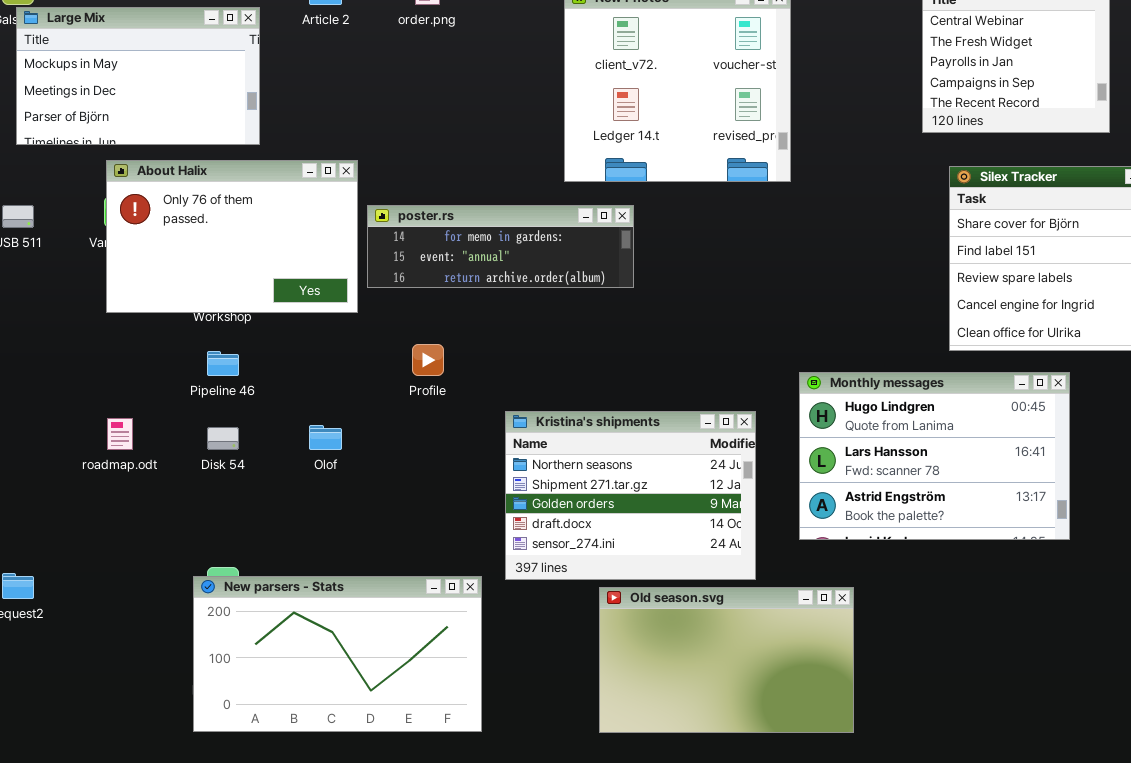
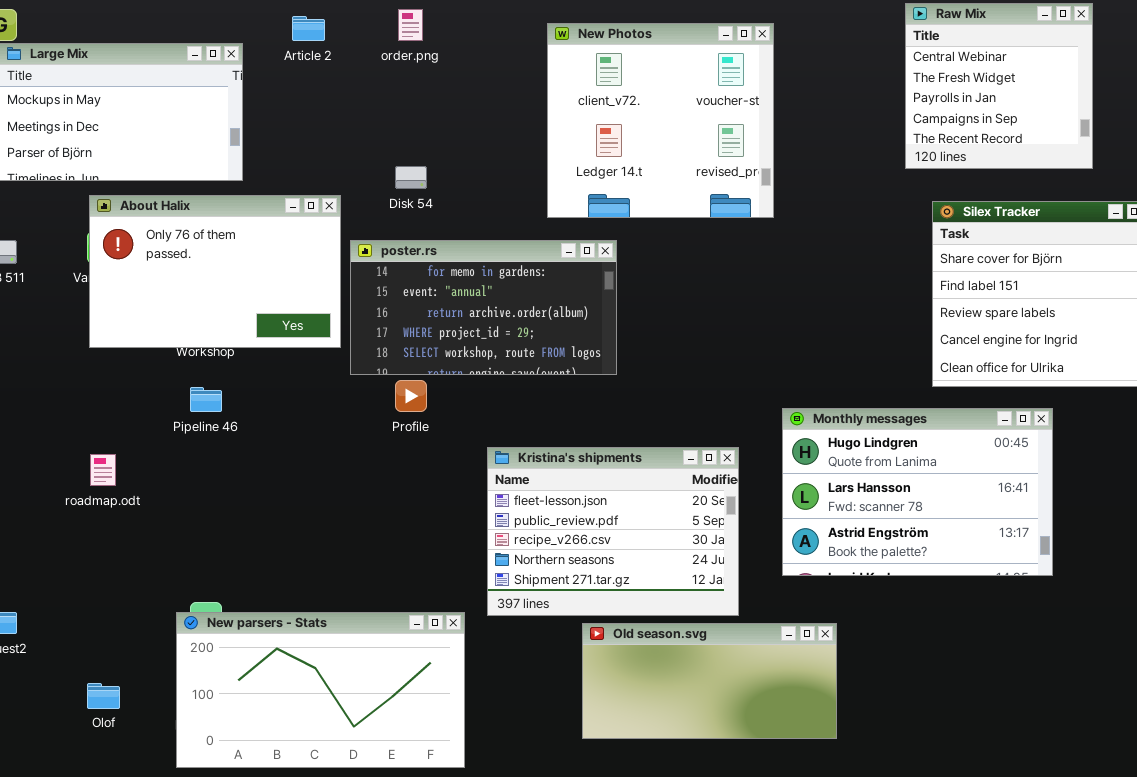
poster.rs: [367,205,634,288] -> [350,240,617,375], resized
Kristina's shipments: [505,411,756,580] -> [487,447,739,616], scrolled up 3 rows
Olof: [309,425,342,450] -> [87,683,120,709], moved
Disk 54: [207,427,239,450] -> [395,166,427,189], moved
Old season.svg: [599,587,854,733] -> [582,623,837,739], resized

